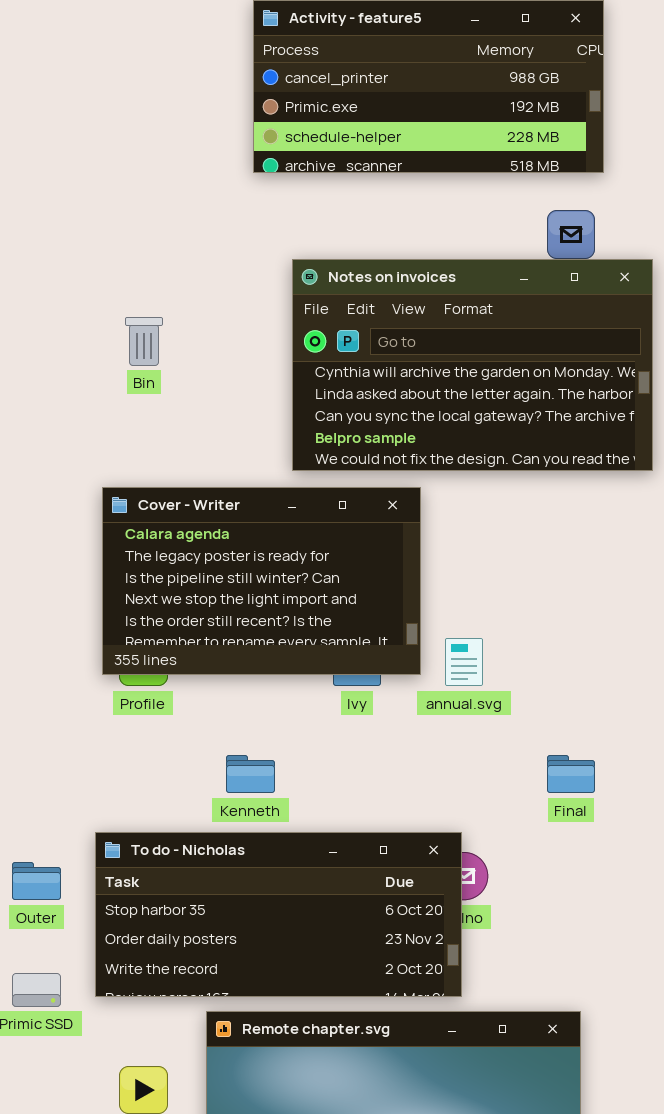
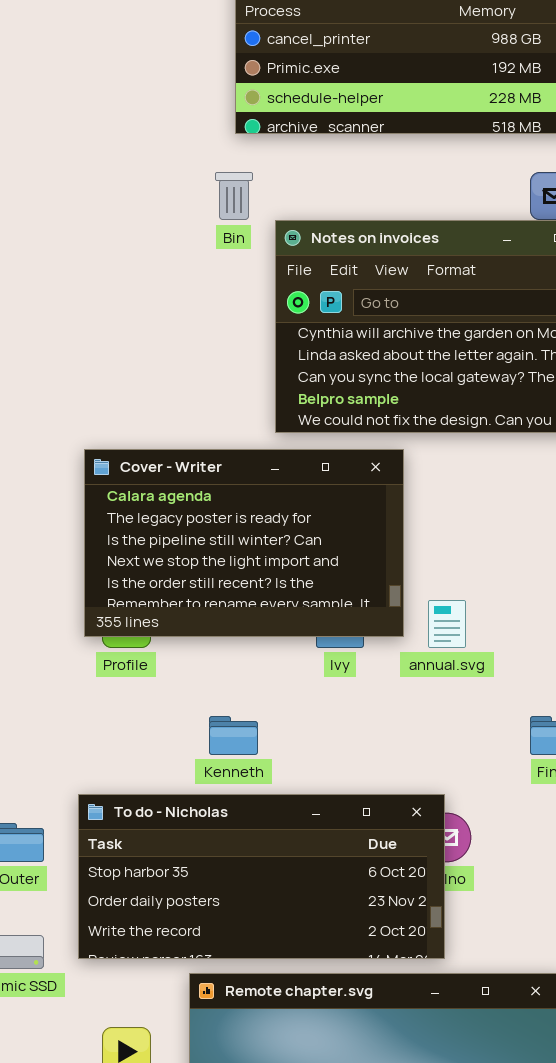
Bin: [125,317,163,366] -> [215,172,253,220], moved

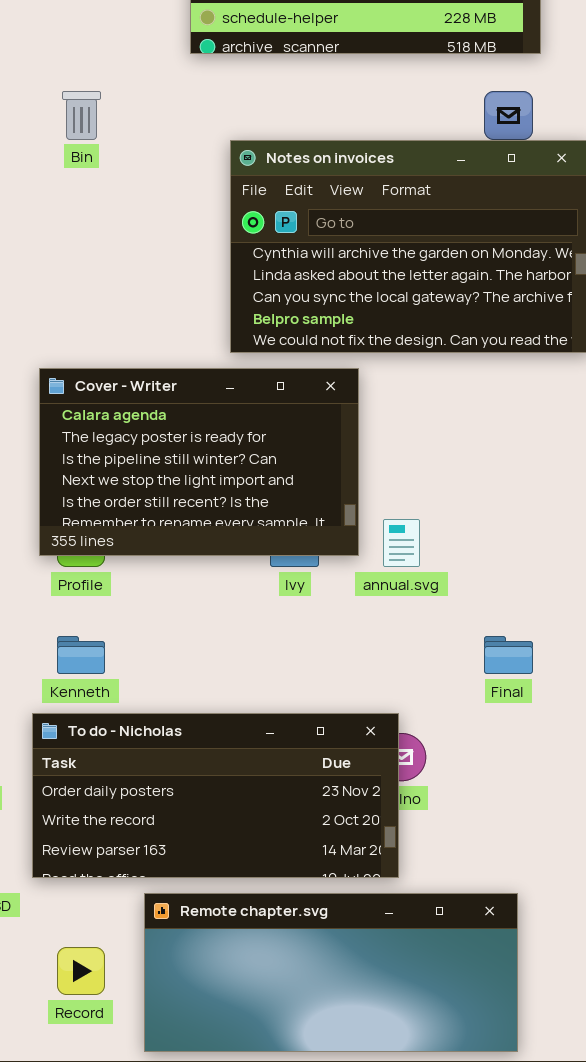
Bin: [215,172,253,220] -> [62,91,101,140], moved
Kenneth: [209,716,258,755] -> [57,636,105,674], moved
To do - Nicholas: [78,794,445,959] -> [32,713,399,878], scrolled down 1 row

